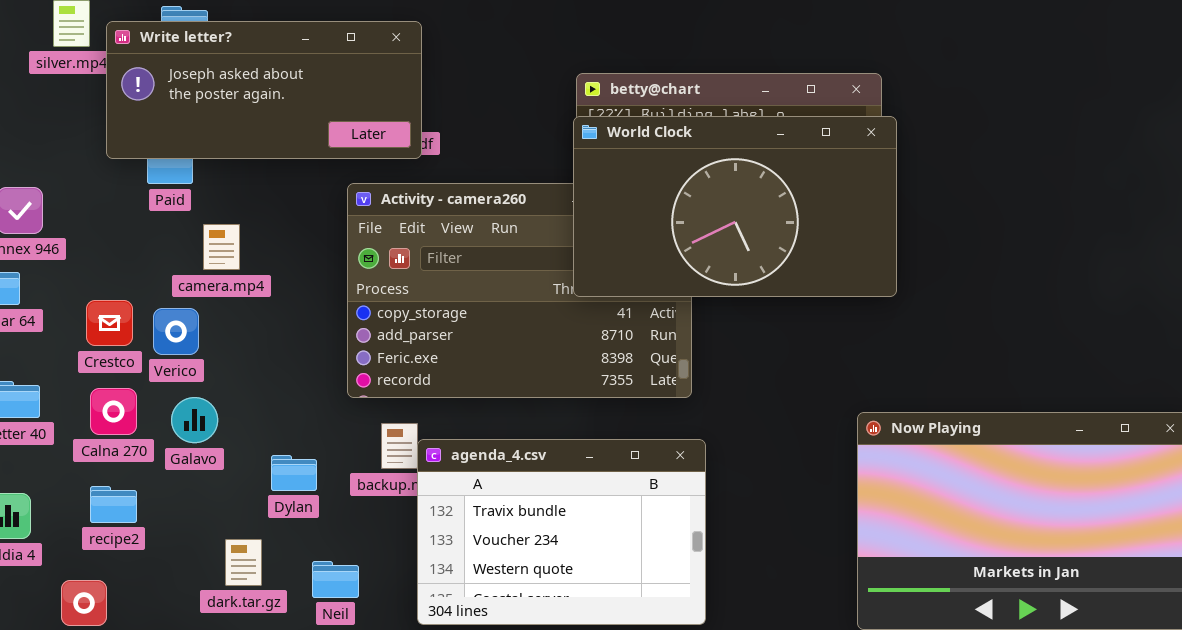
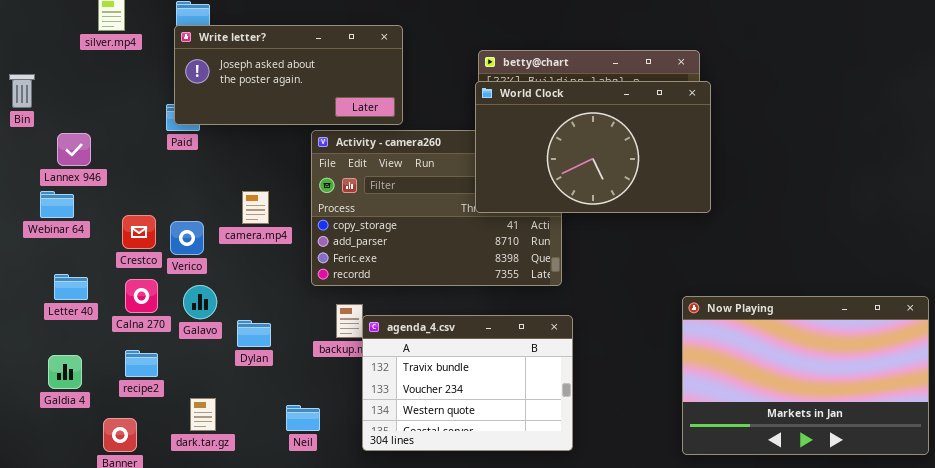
Write letter?: [106,21,422,159] -> [174,25,403,125], moved
camera.mp4: [203,224,240,270] -> [242,191,269,224], moved
Dylan: [271,455,317,491] -> [237,320,271,347], moved
dark.tar.gz: [225,539,262,586] -> [190,398,216,431], moved

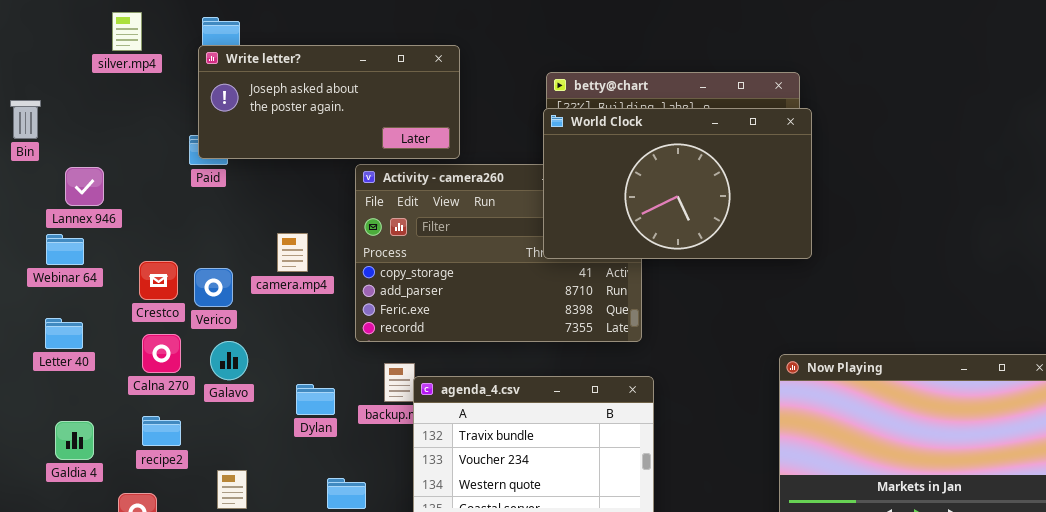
Letter 40: [54,274,88,300] -> [45,318,83,349], moved
Dylan: [237,320,271,347] -> [296,384,335,415], moved

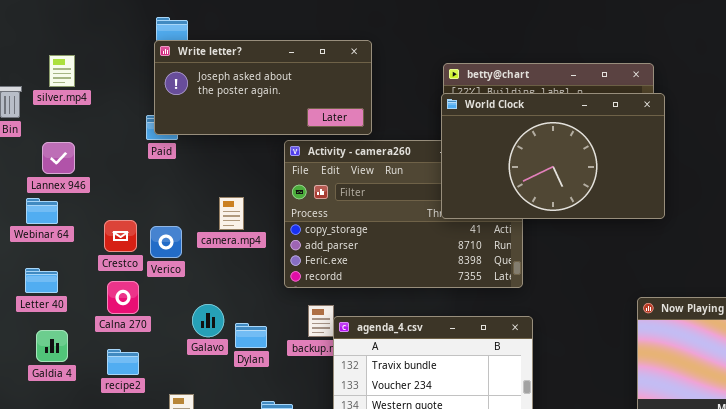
silver.mp4: [112,12,142,51] -> [49,55,75,87], moved
Galavo: [210,341,248,380] -> [192,304,224,337], moved
Galdia 4: [55,421,94,460] -> [36,330,68,362], moved

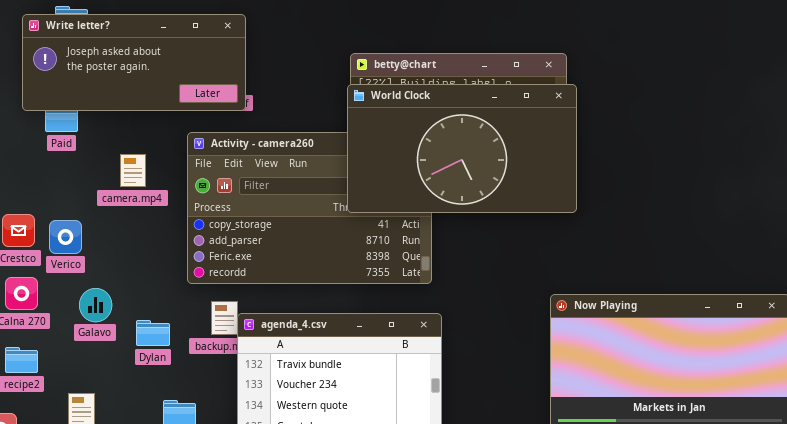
Write letter?: [154,40,372,135] -> [22,14,246,111], moved
camera.mp4: [219,197,244,230] -> [120,154,146,187], moved
Galavo: [192,304,224,337] -> [79,288,112,322], moved

